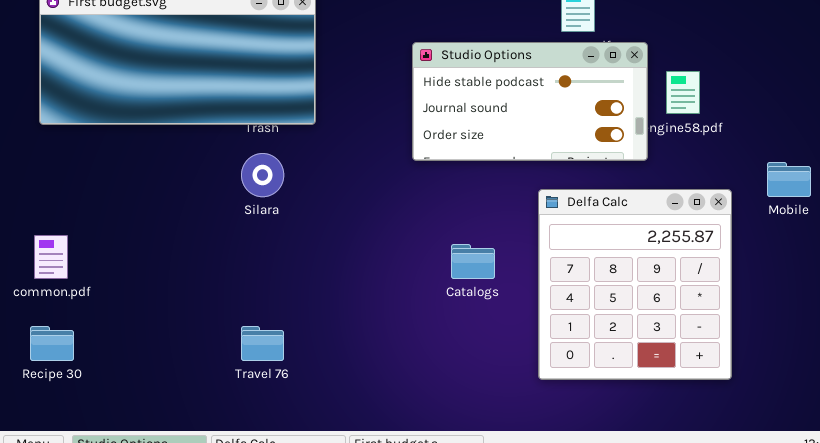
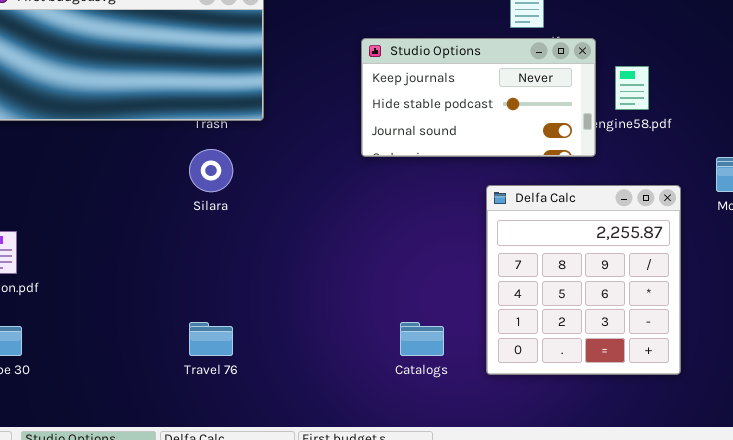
Studio Options: [412,42,648,161] -> [361,38,596,157], scrolled up 1 row
Catalogs: [451,244,495,279] -> [400,322,444,356], moved

